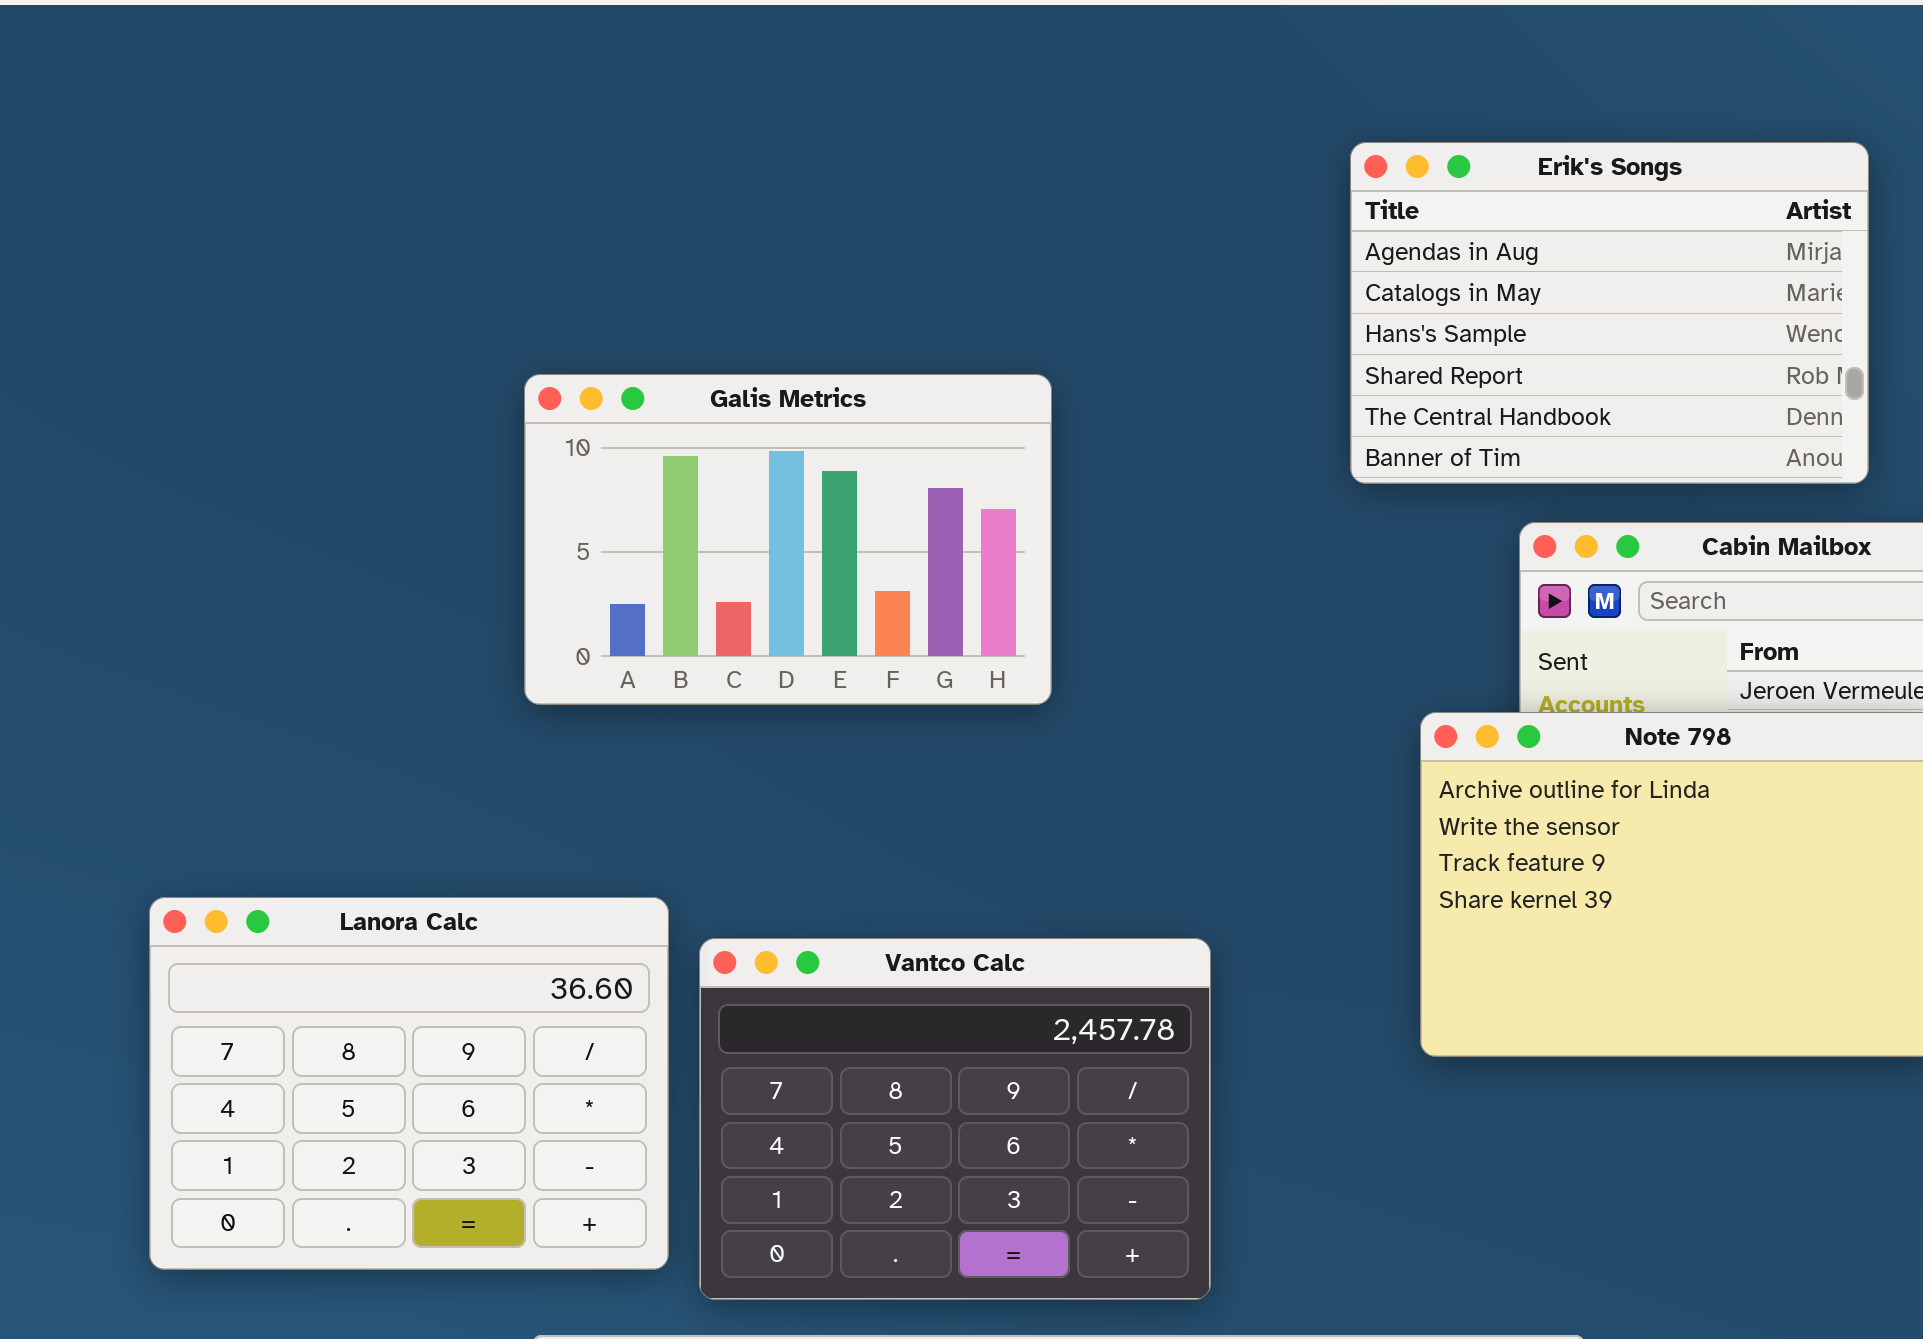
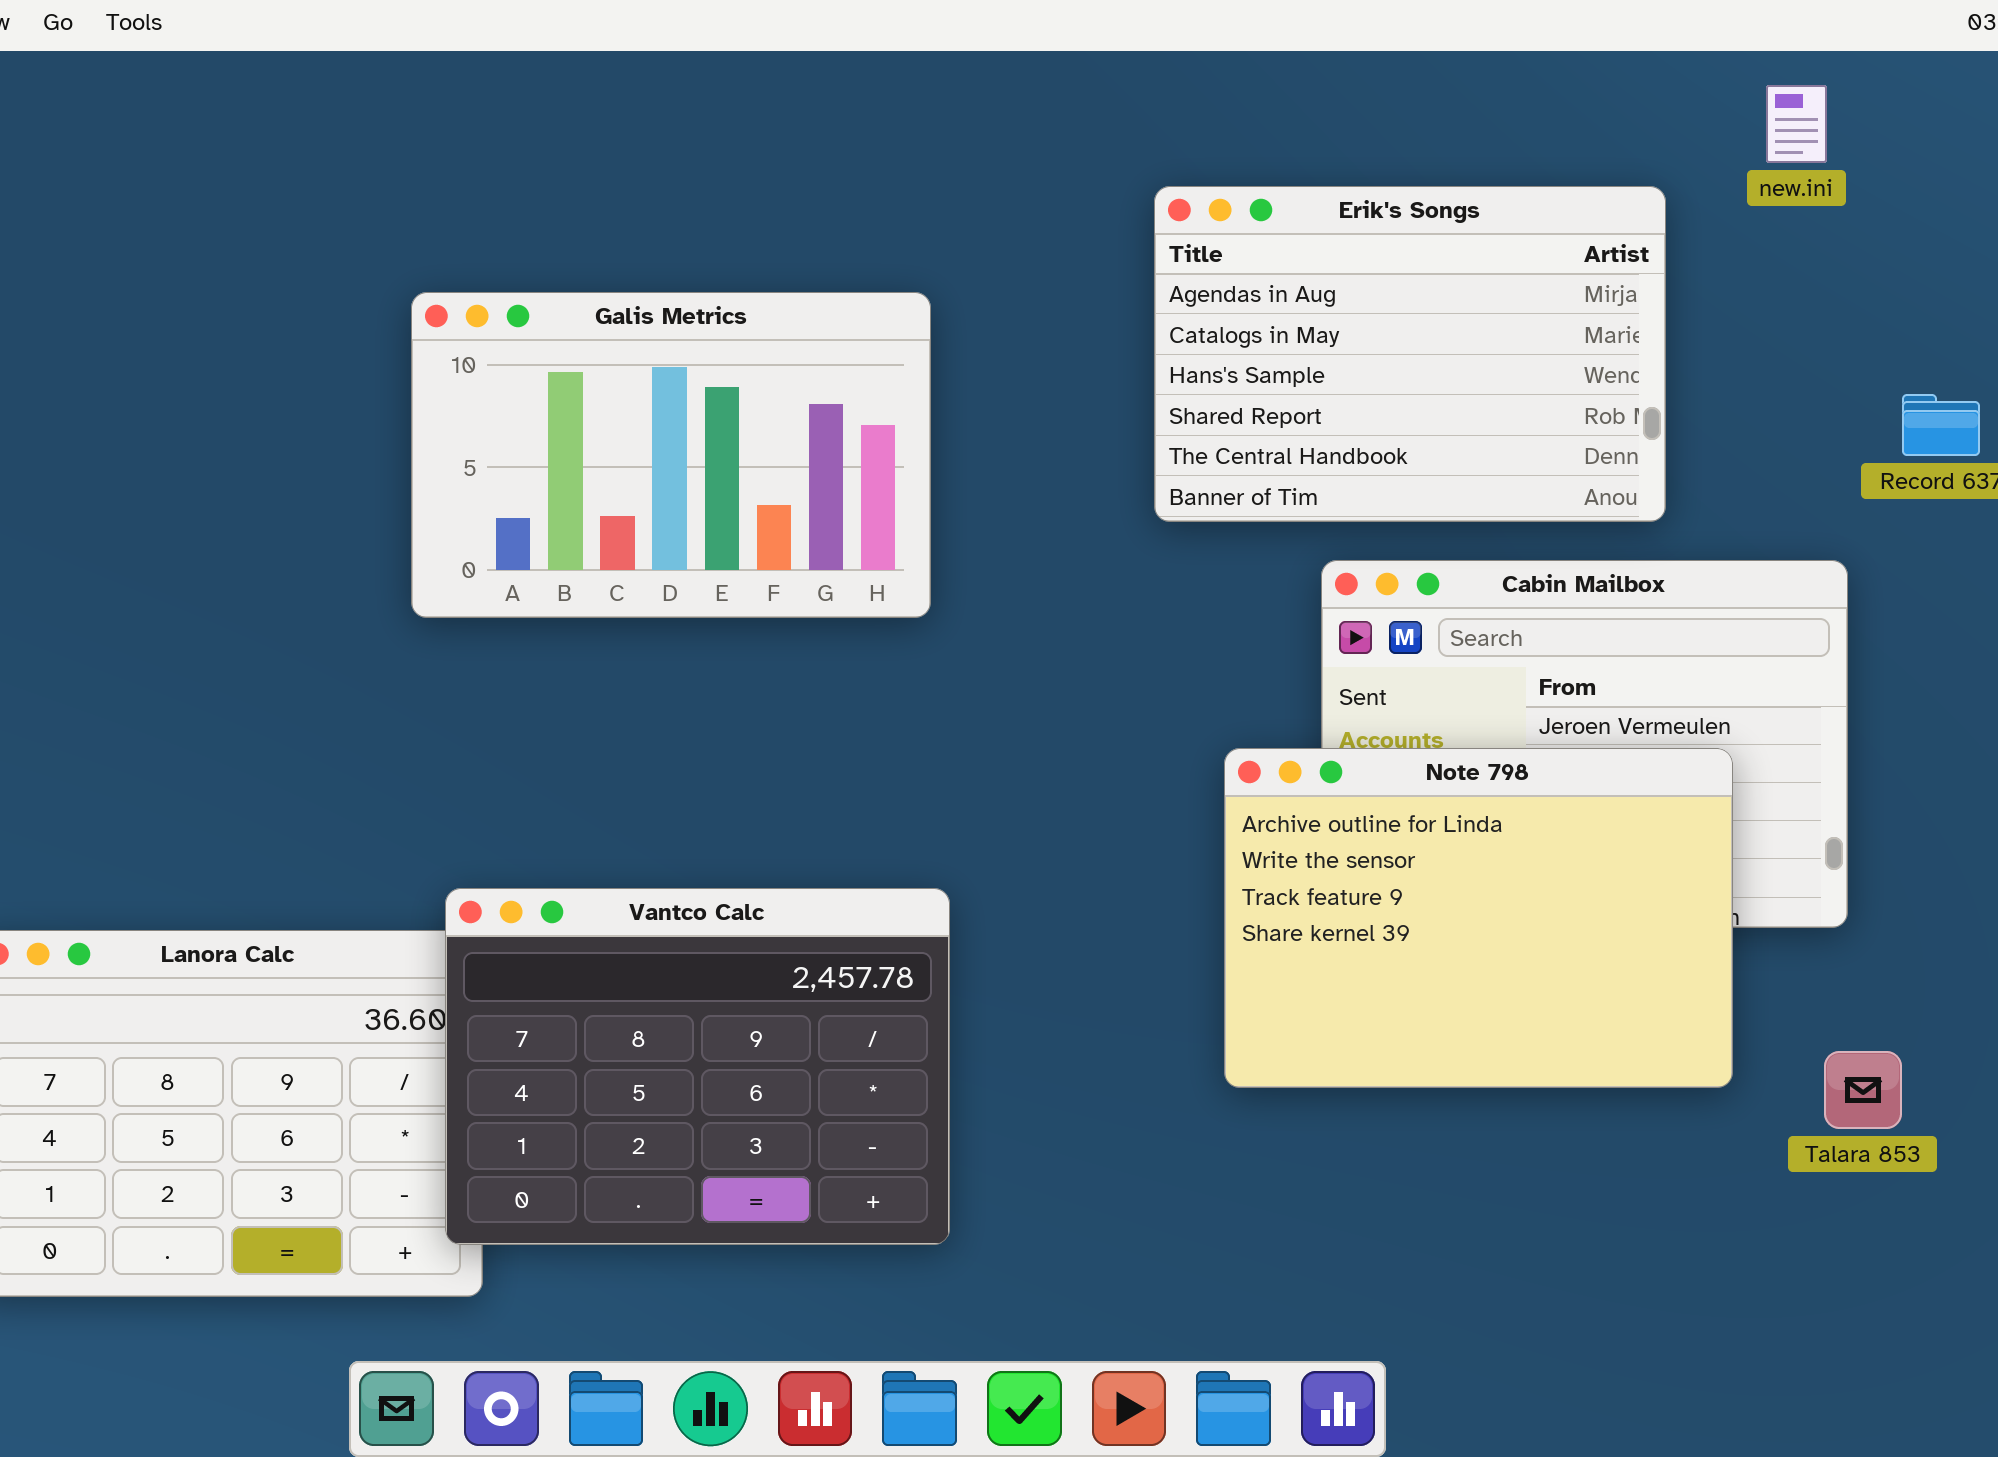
Galis Metrics: [524,374,1052,705] -> [411,292,931,618], moved
Vantco Calc: [699,938,1211,1300] -> [445,888,950,1245], moved

